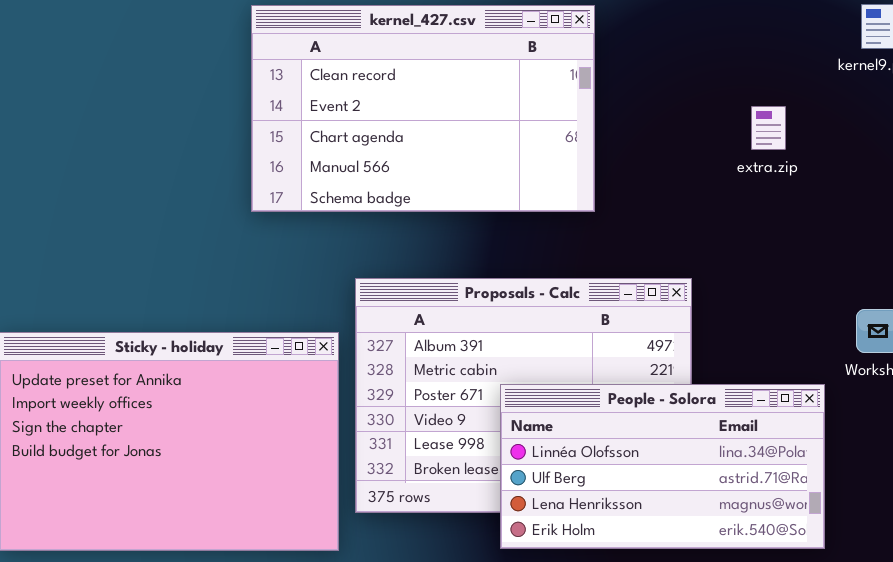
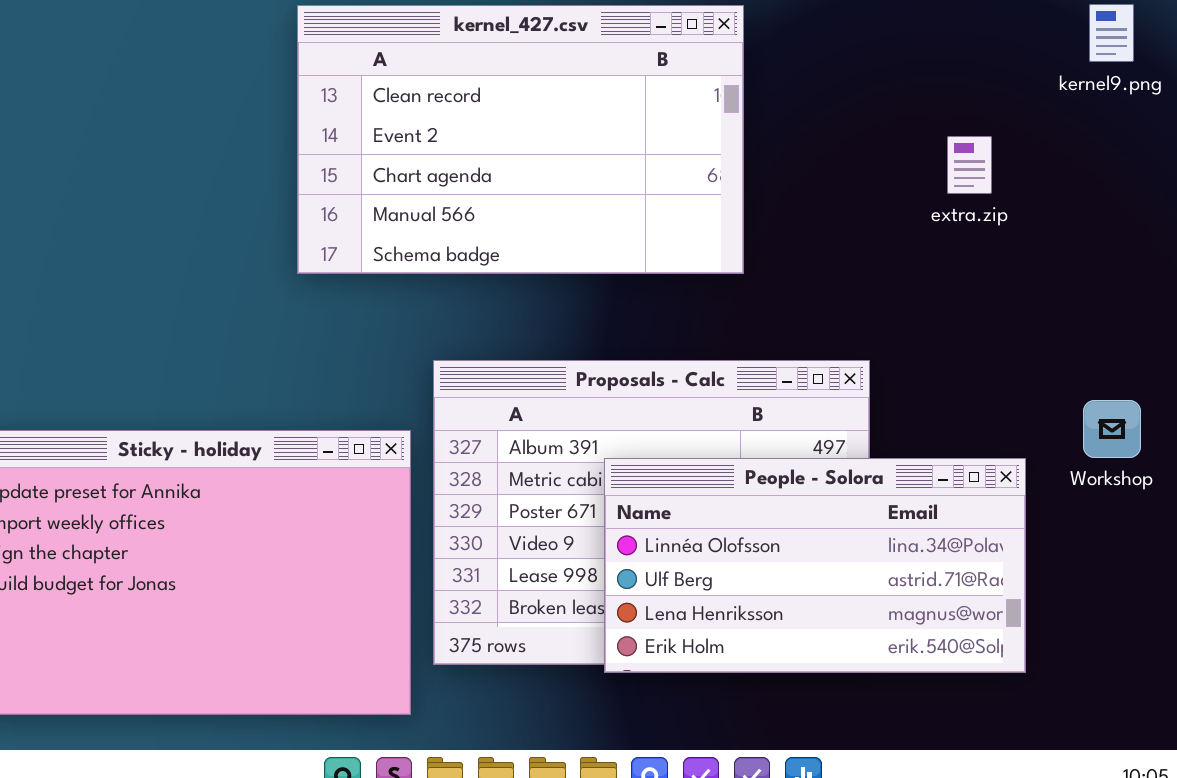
People - Solora: [500,384,825,549] -> [604,458,1026,673], moved

